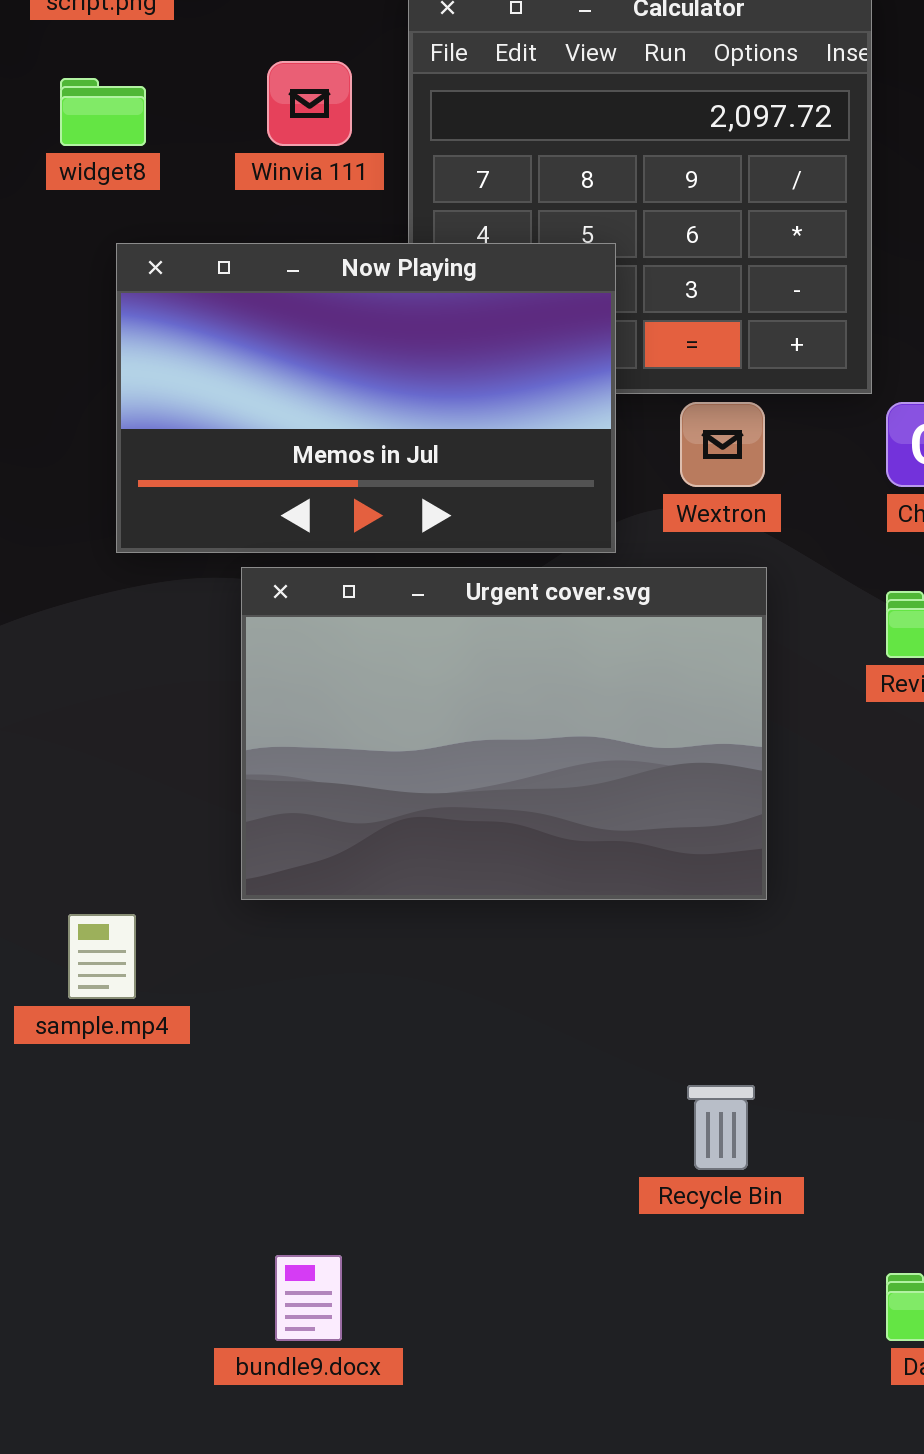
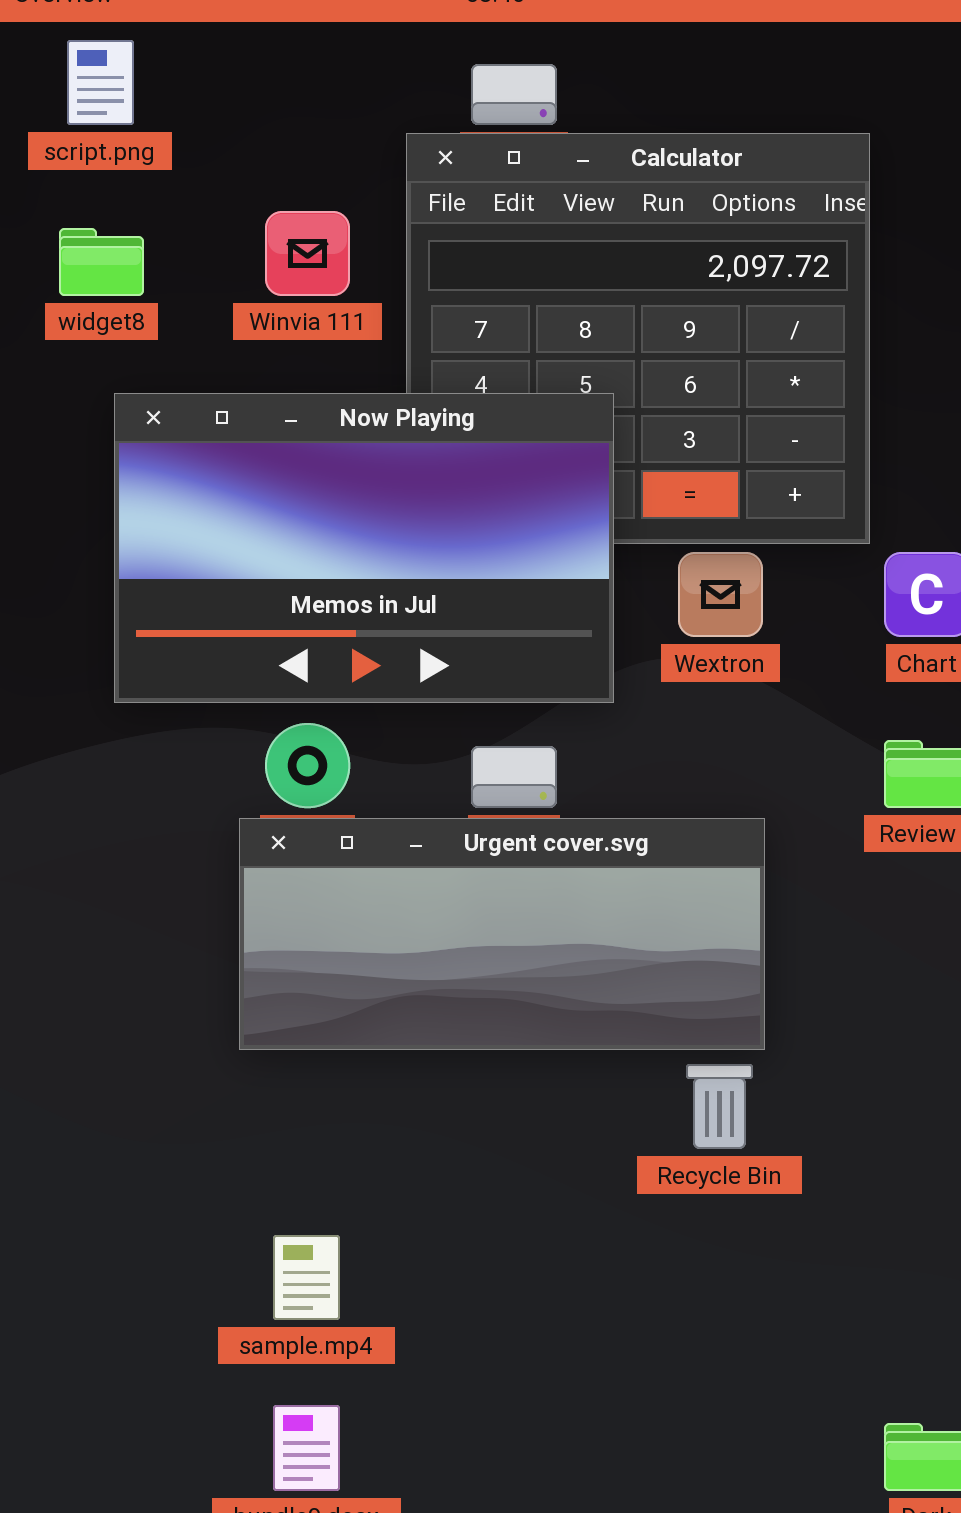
Urgent cover.svg: [241,567,767,900] -> [239,818,765,1050], resized
sample.mp4: [68,914,136,999] -> [273,1235,340,1320], moved
Recycle Bin: [687,1085,755,1170] -> [686,1064,753,1149], moved

